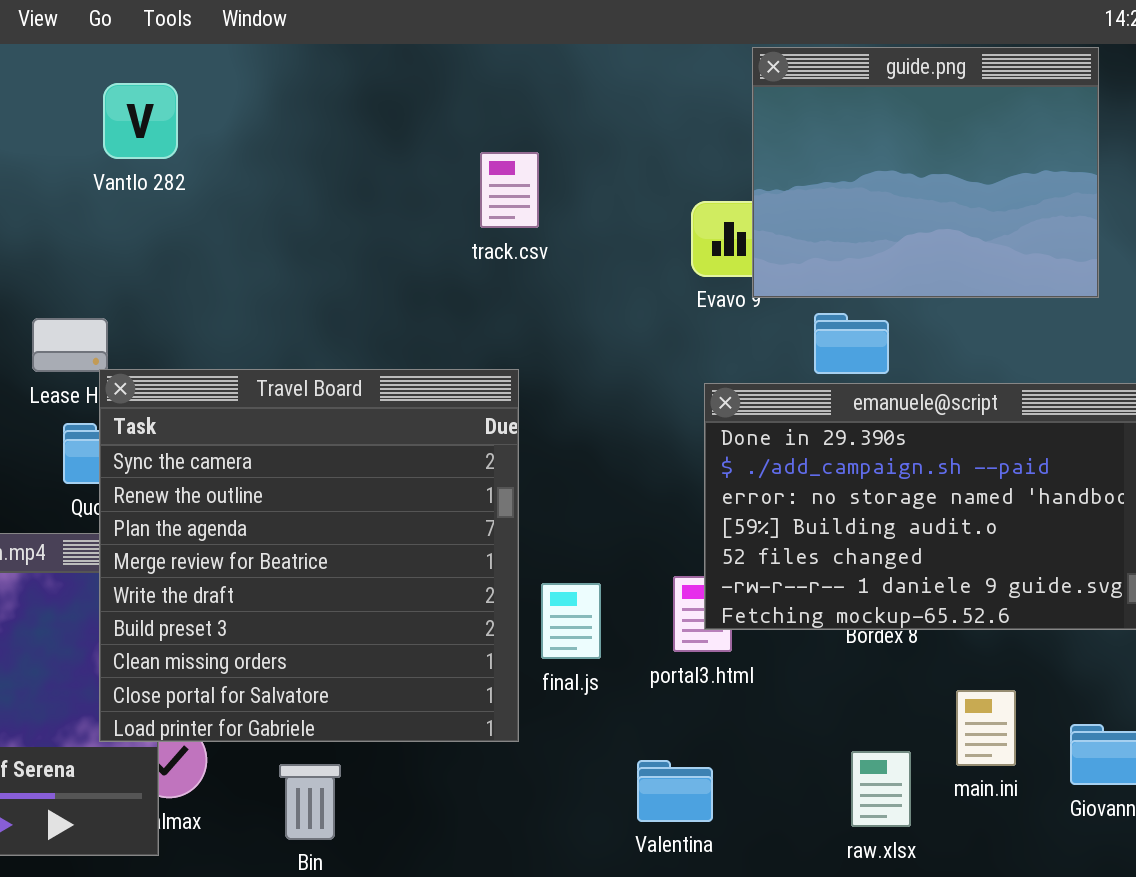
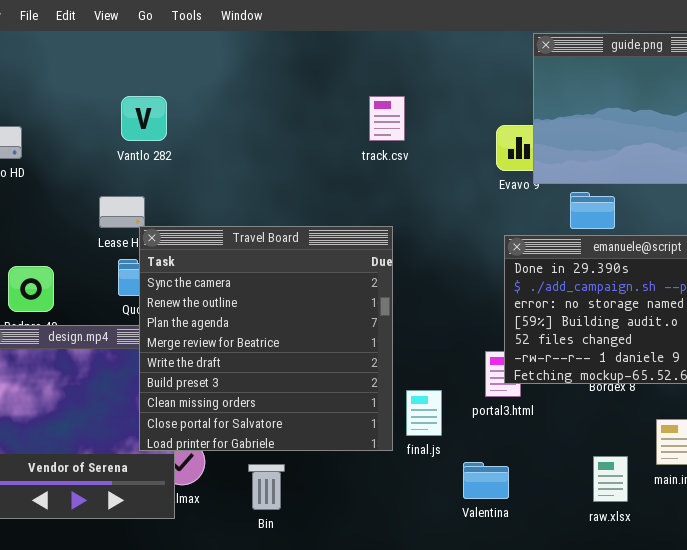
Vantlo 282: [103,83,178,159] -> [121,96,167,141], moved
final.js: [541,583,601,659] -> [406,390,442,436], moved

